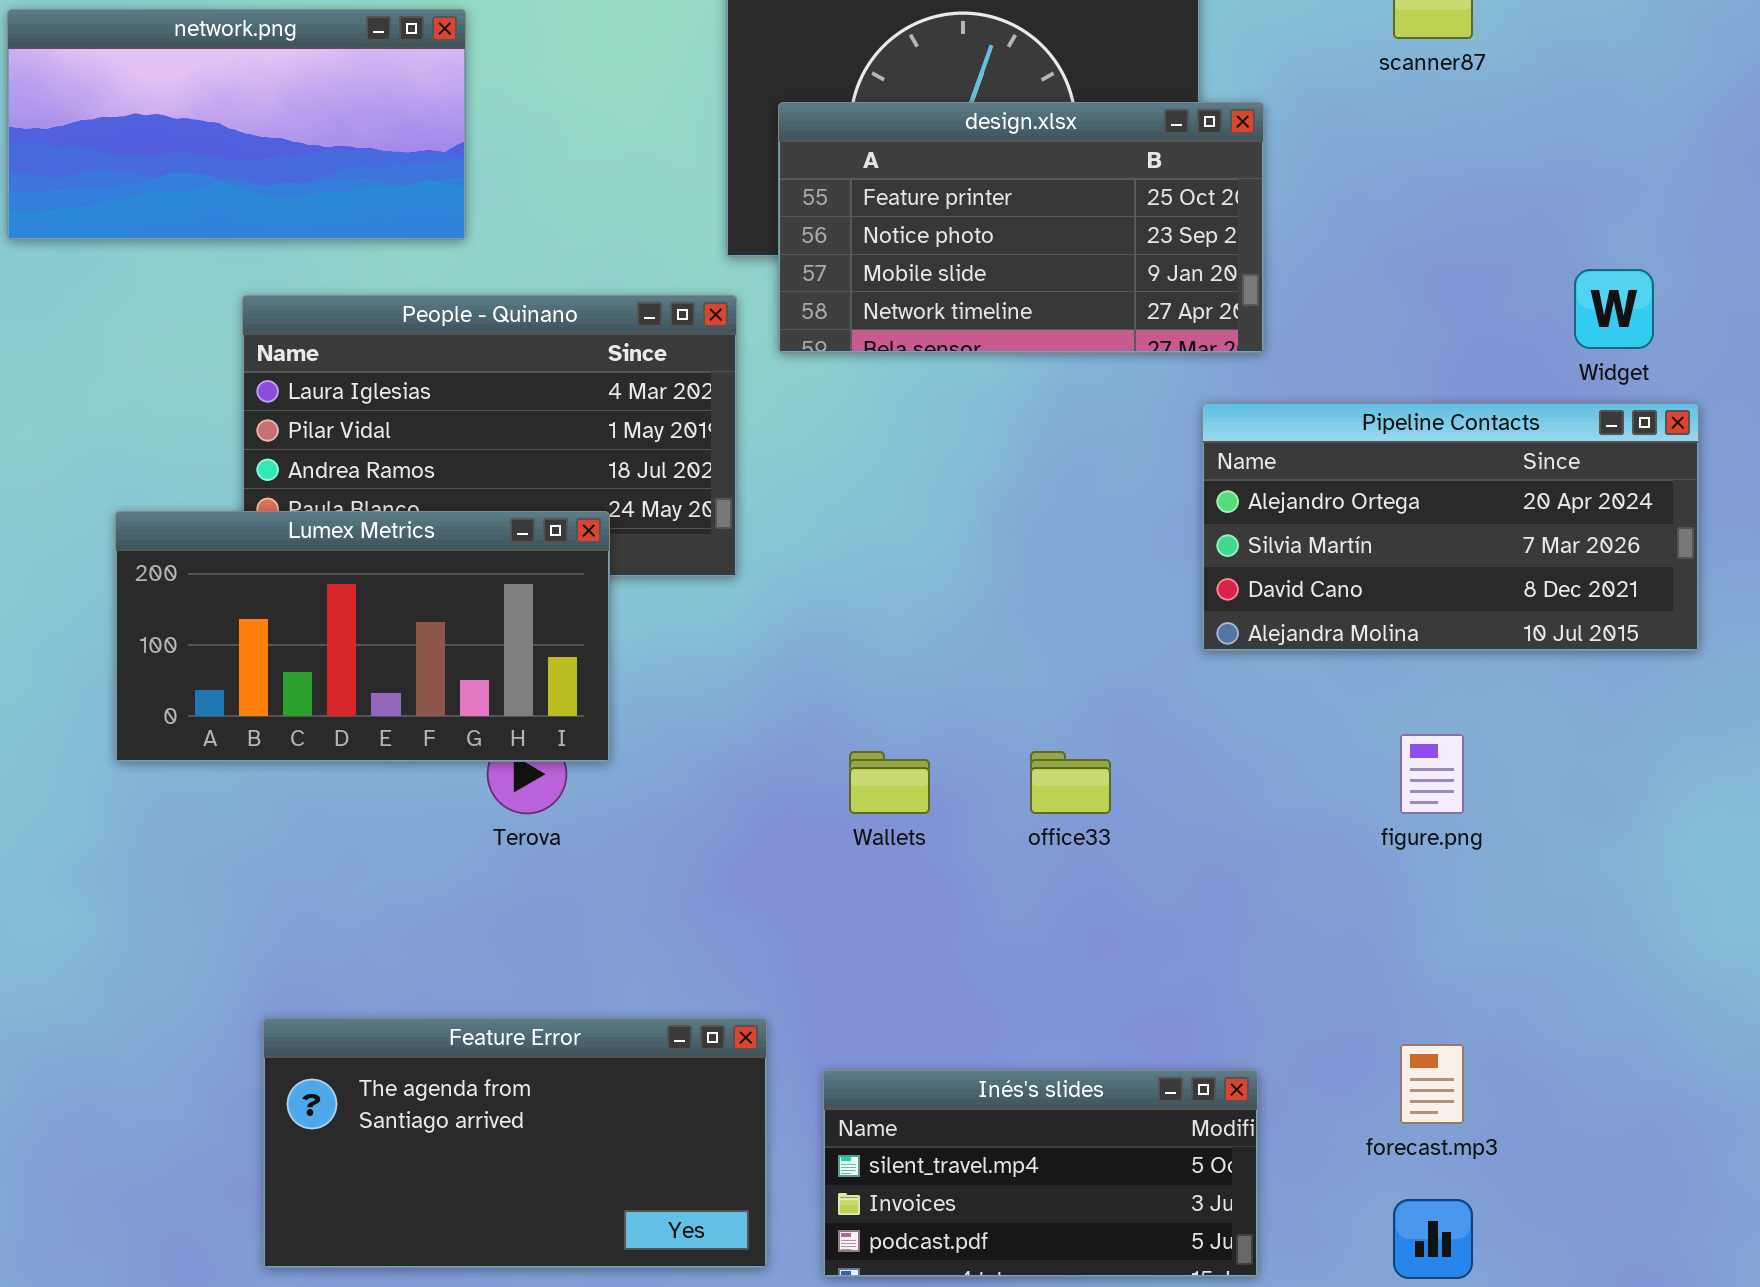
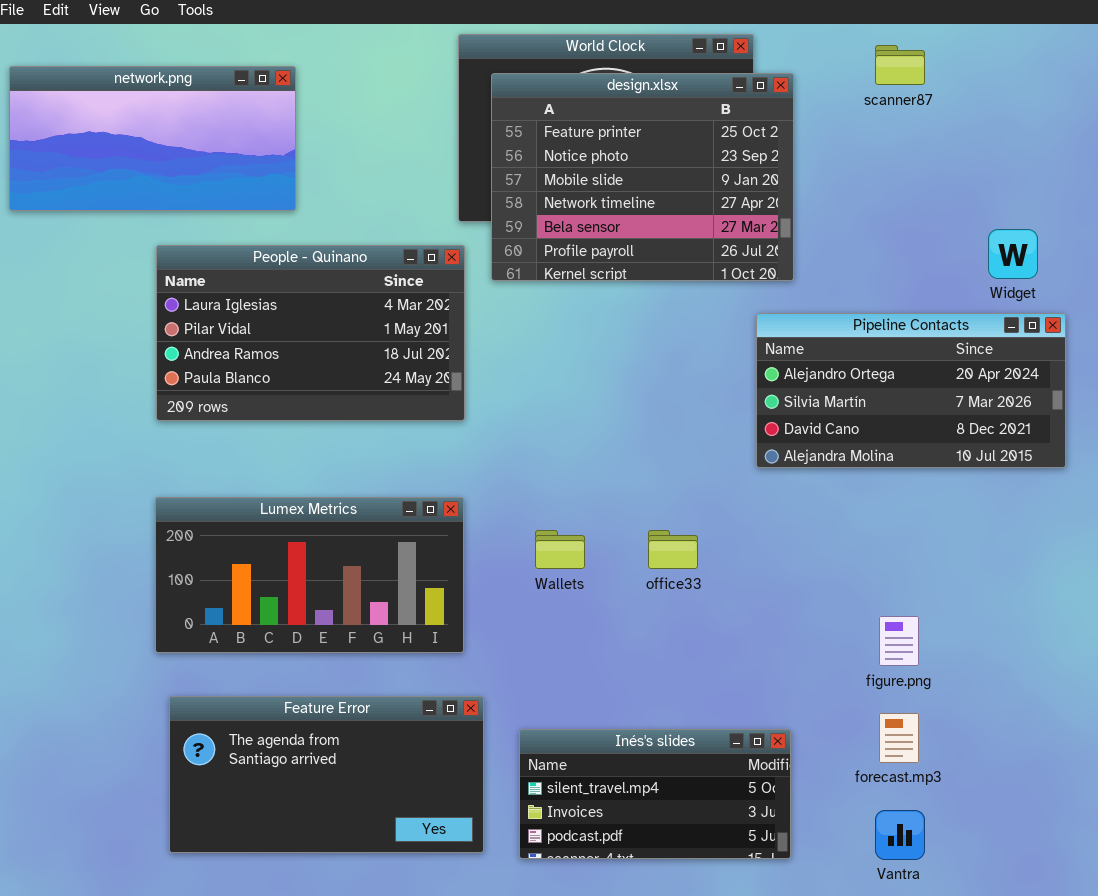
design.xlsx: [778,102,1264,353] -> [491,73,794,281], resized
Lumex Metrics: [115,511,610,762] -> [155,497,464,653], moved
figure.png: [1400,734,1464,814] -> [879,616,919,666], moved

